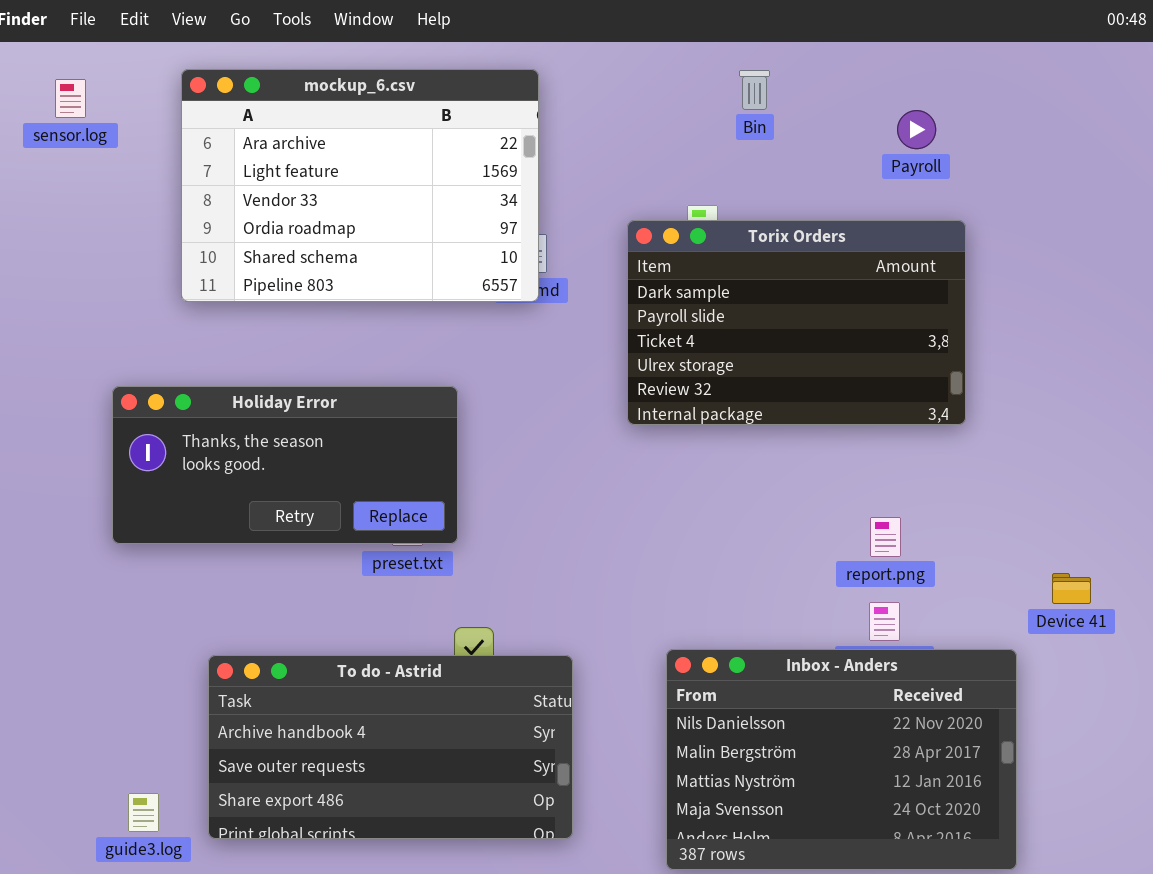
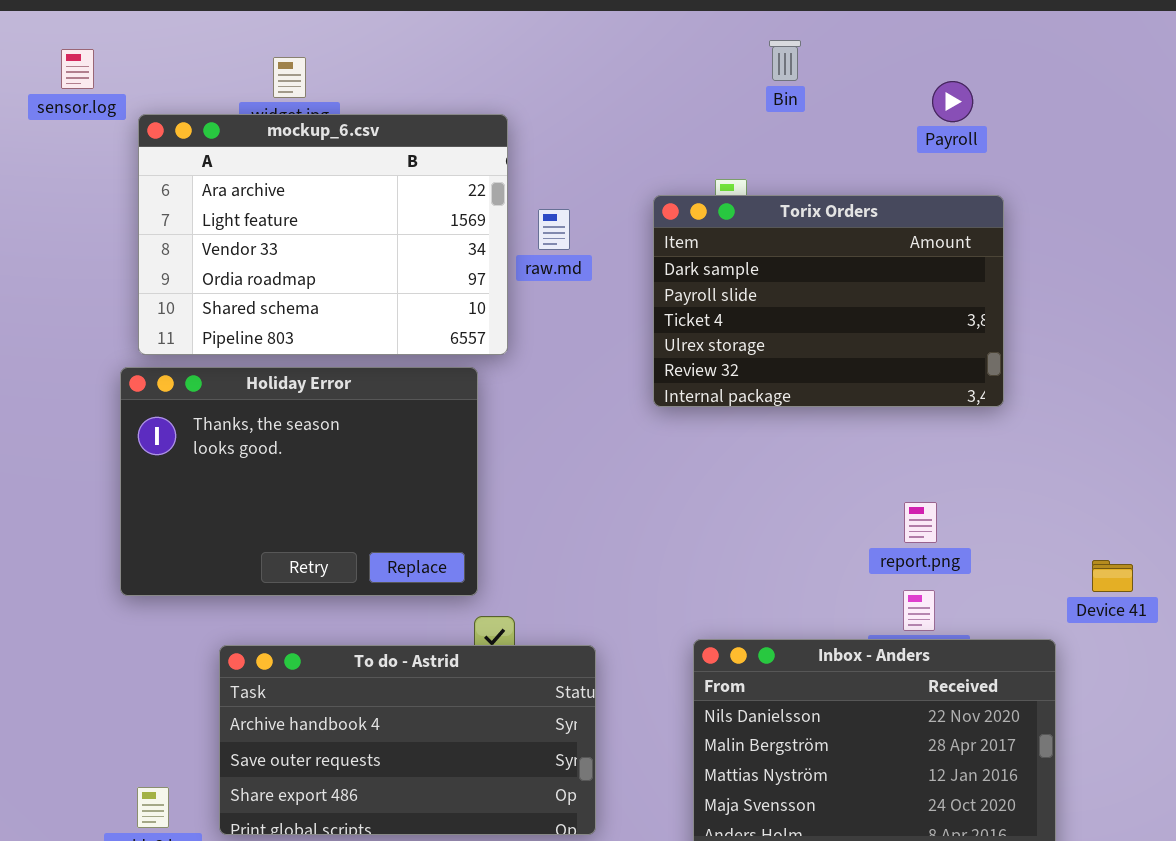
mockup_6.csv: [181,69,539,302] -> [138,114,508,355], moved
Holiday Error: [112,386,458,544] -> [120,367,478,596], resized

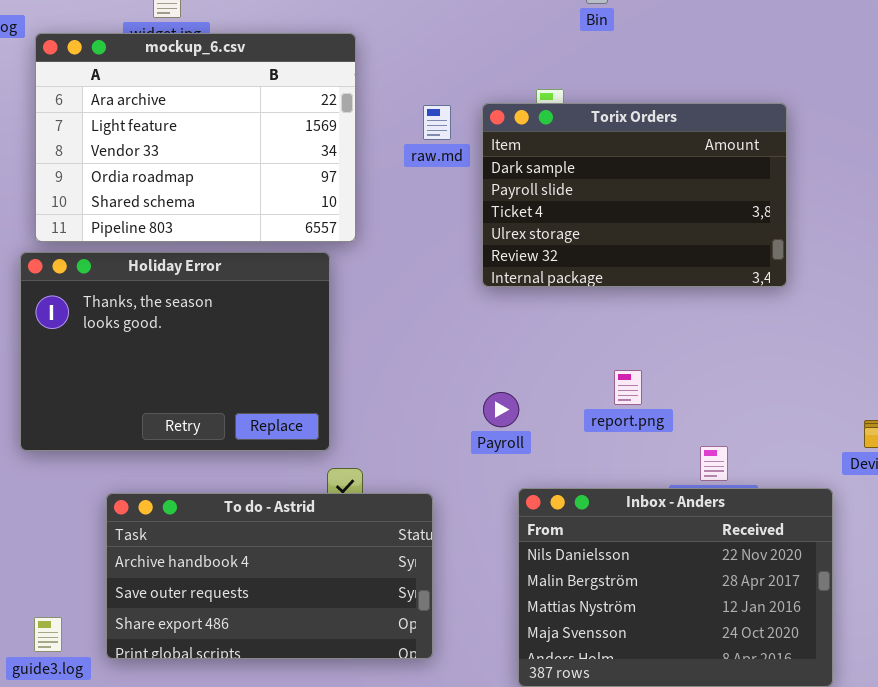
Payroll: [932,81,973,122] -> [483,392,519,427], moved
raw.md: [538,209,570,250] -> [423,105,451,140], moved
report.png: [904,502,937,543] -> [614,370,642,405], moved

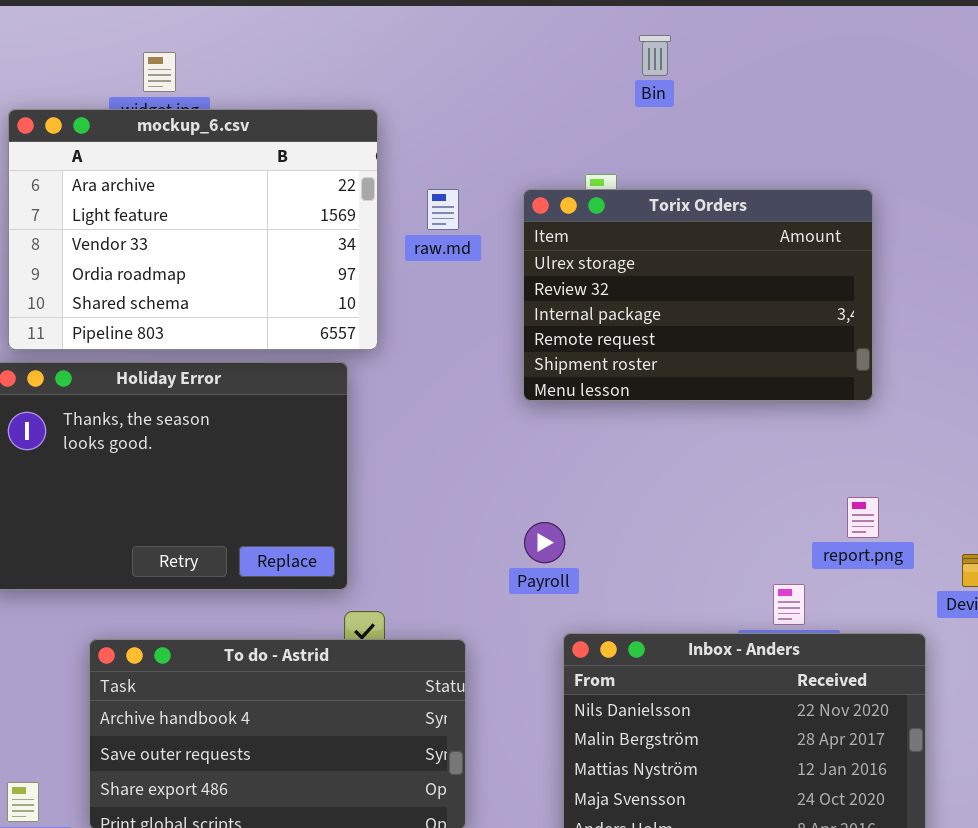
Torix Orders: [482,103,787,287] -> [523,189,873,401], scrolled down 3 rows
raw.md: [423,105,451,140] -> [427,189,459,230], moved
report.png: [614,370,642,405] -> [847,497,879,538], moved

